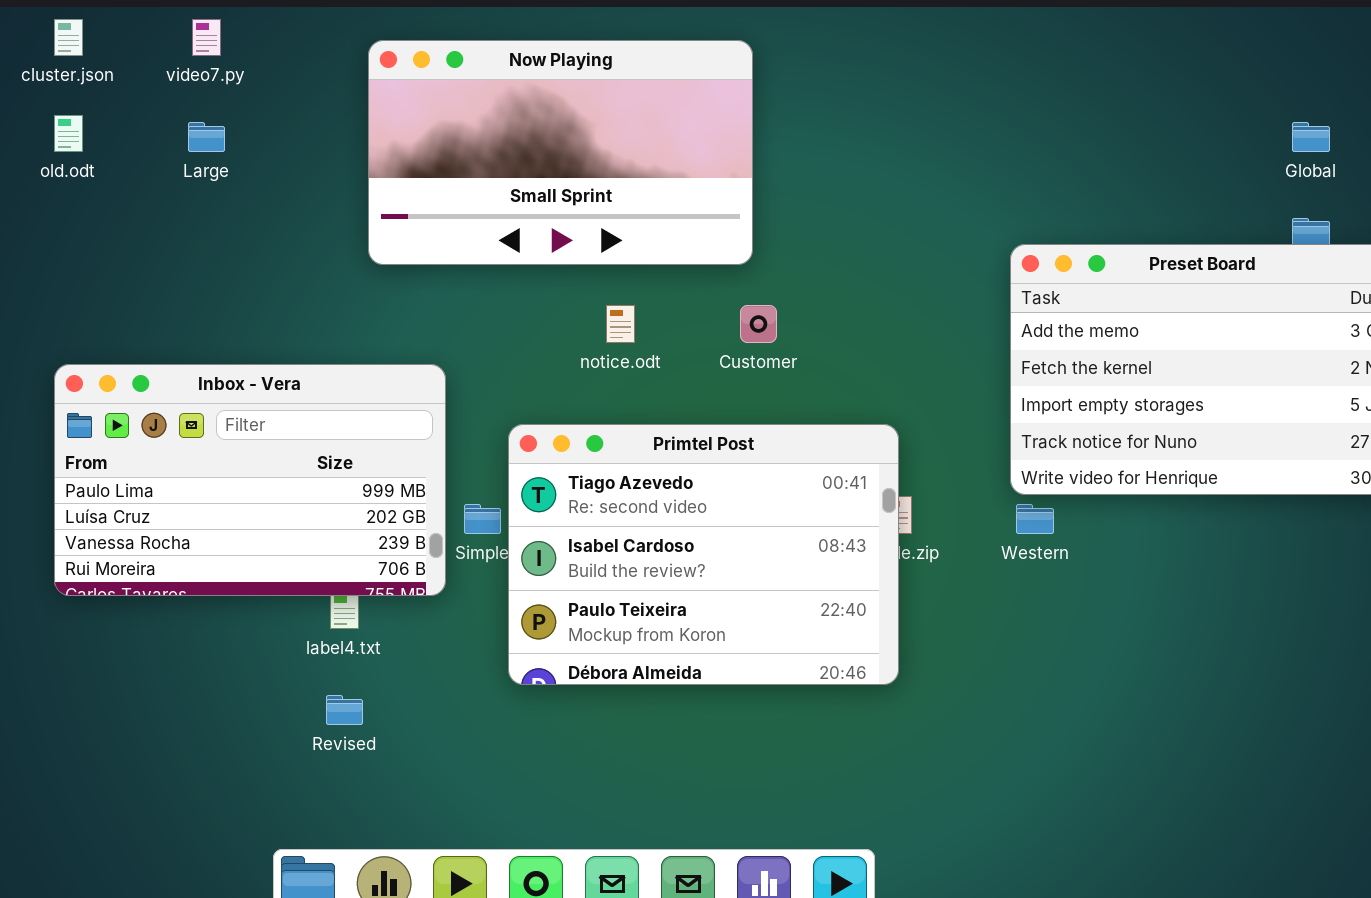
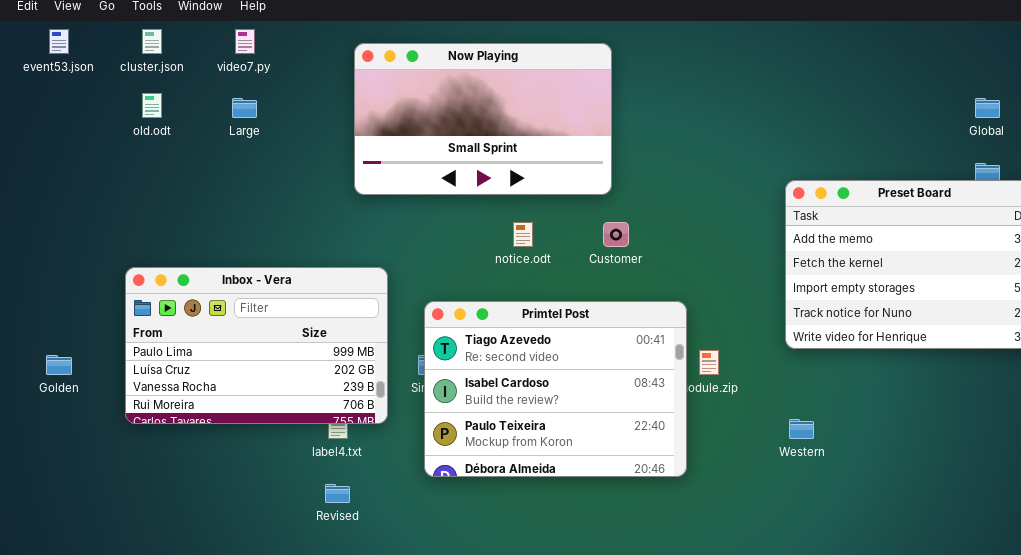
Inbox - Vera: [54,364,446,596] -> [125,267,388,424], moved
Primtel Post: [508,424,899,685] -> [424,301,687,477], moved
Western: [1016,504,1054,534] -> [789,419,814,439], moved

